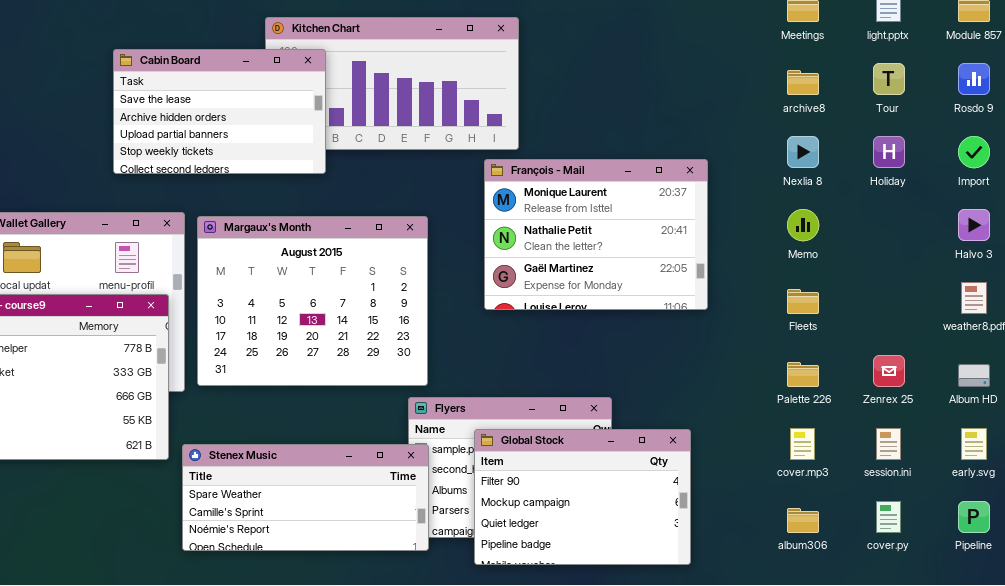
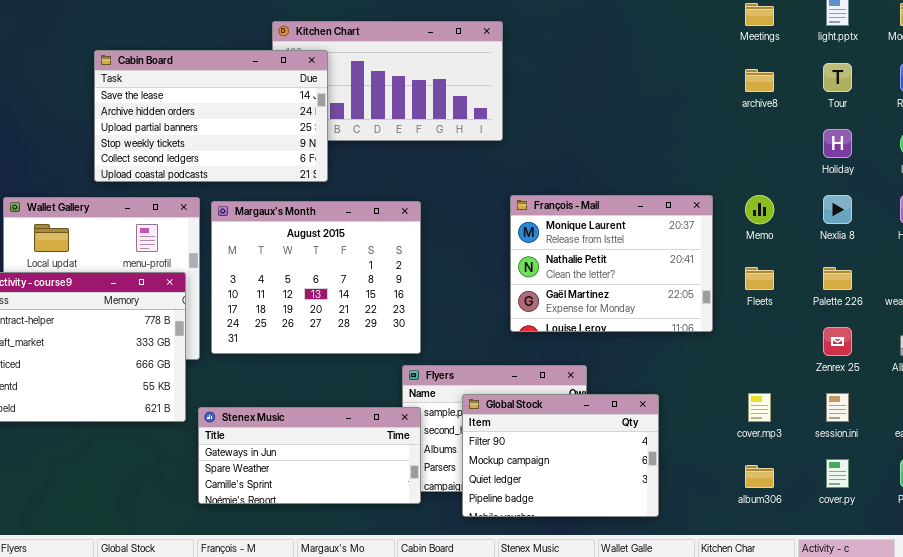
Cabin Board: [113,49,326,174] -> [94,50,328,182], resized
Nexlia 8: [787,136,819,168] -> [823,195,852,224], moved
François - Mail: [484,159,708,310] -> [510,195,713,332], moved
Palette 226: [787,362,819,387] -> [823,267,852,290], moved
Stenex Music: [182,444,429,551] -> [198,407,421,504], scrolled up 1 row

